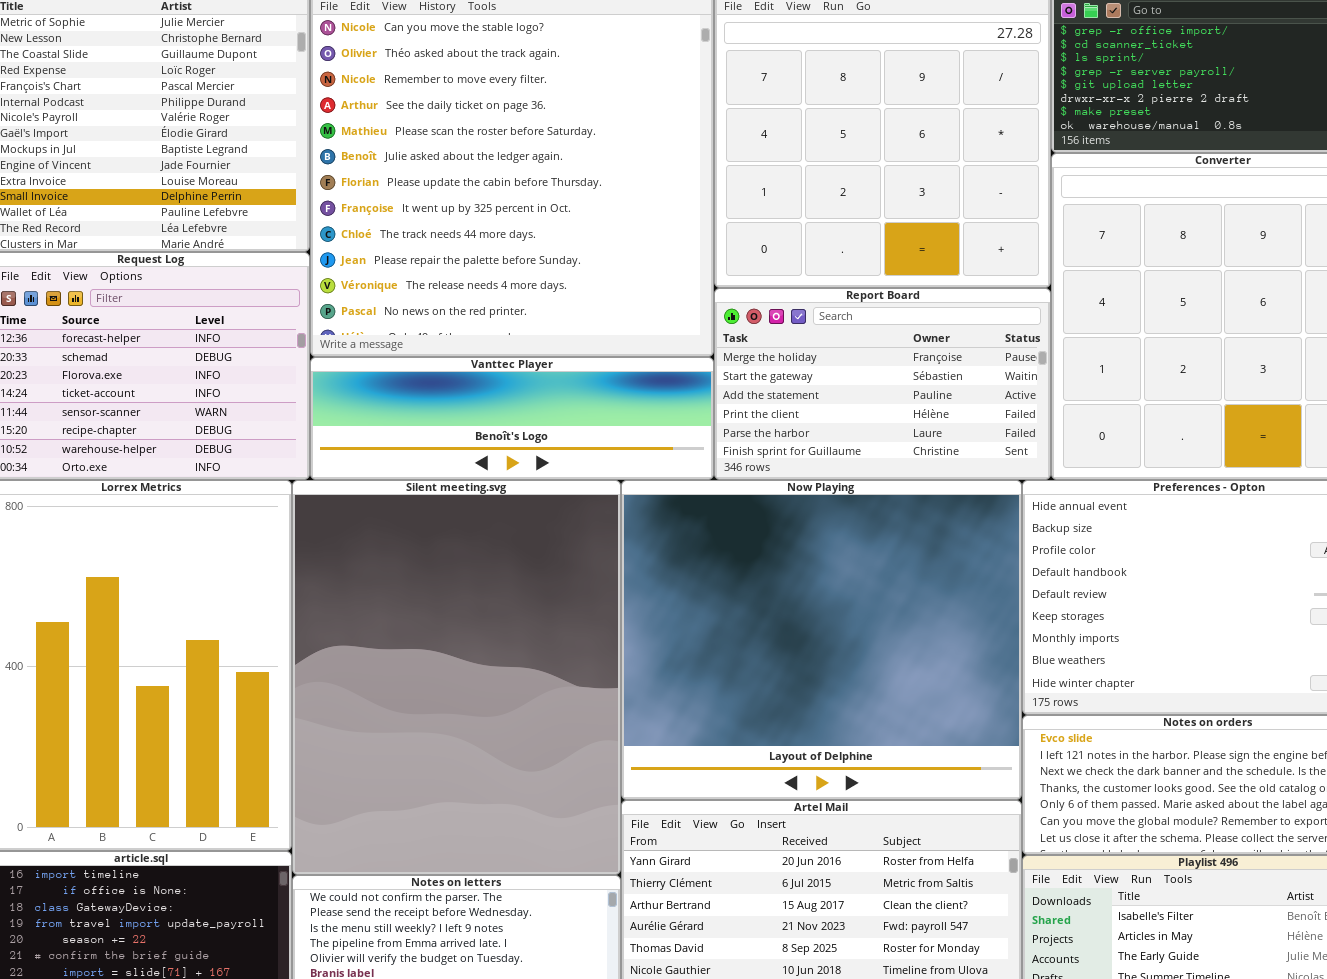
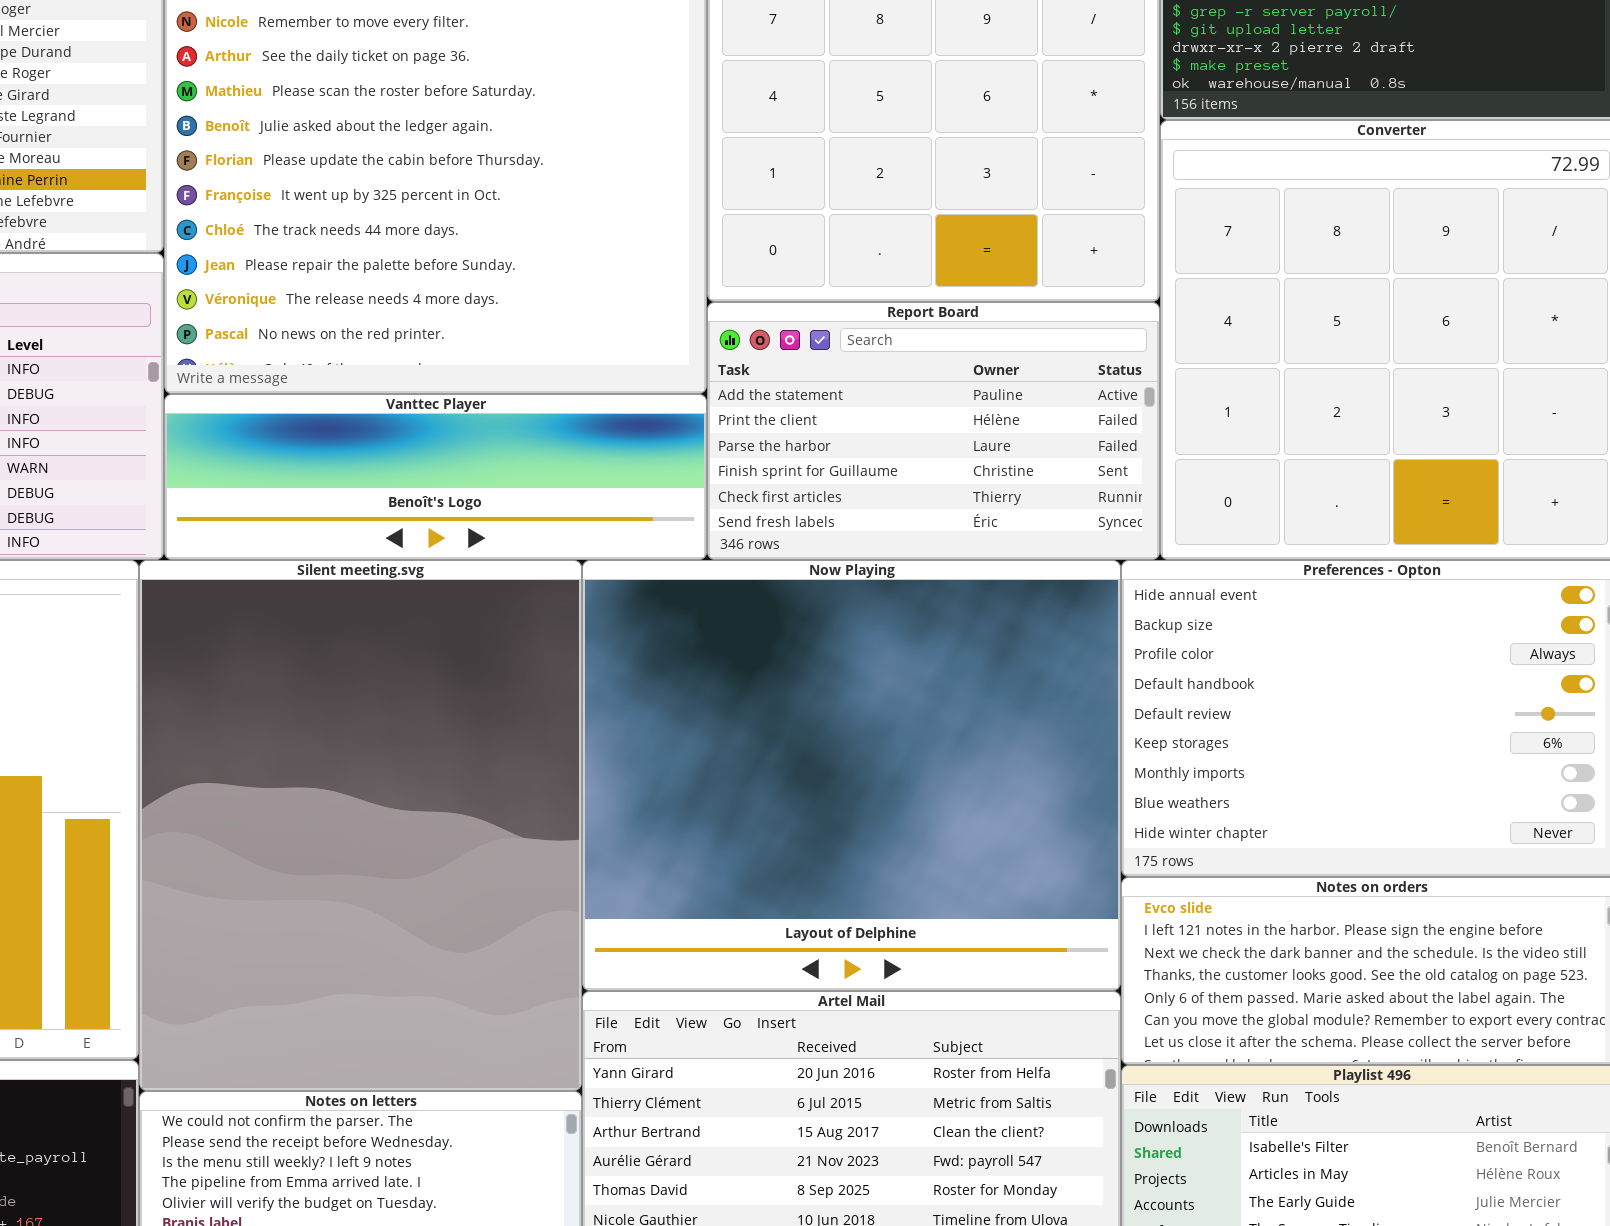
Report Board: [714,288,1051,480] -> [707,302,1160,560], scrolled down 2 rows

